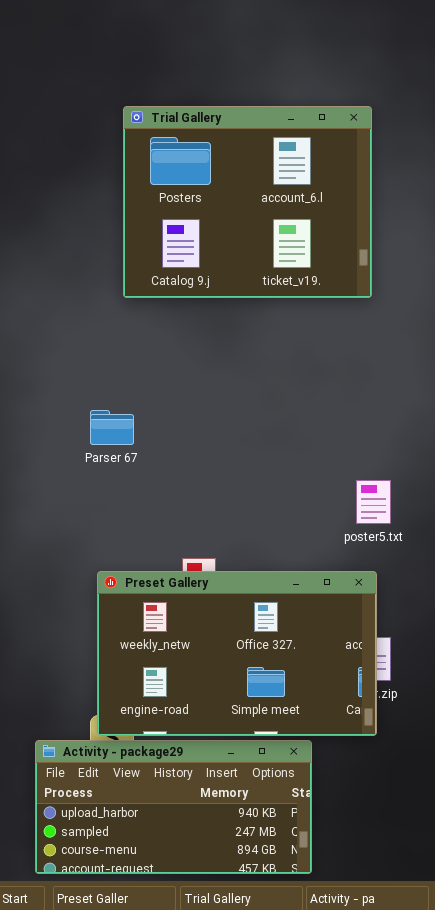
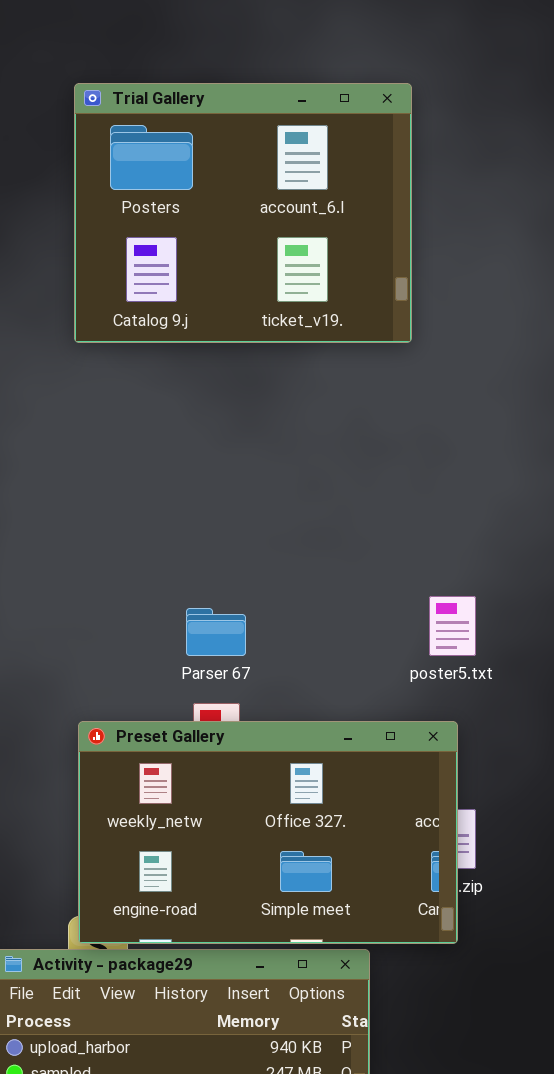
Trial Gallery: [123,106,372,298] -> [74,83,412,343], moved
Parser 67: [90,410,134,445] -> [186,608,246,656], moved

